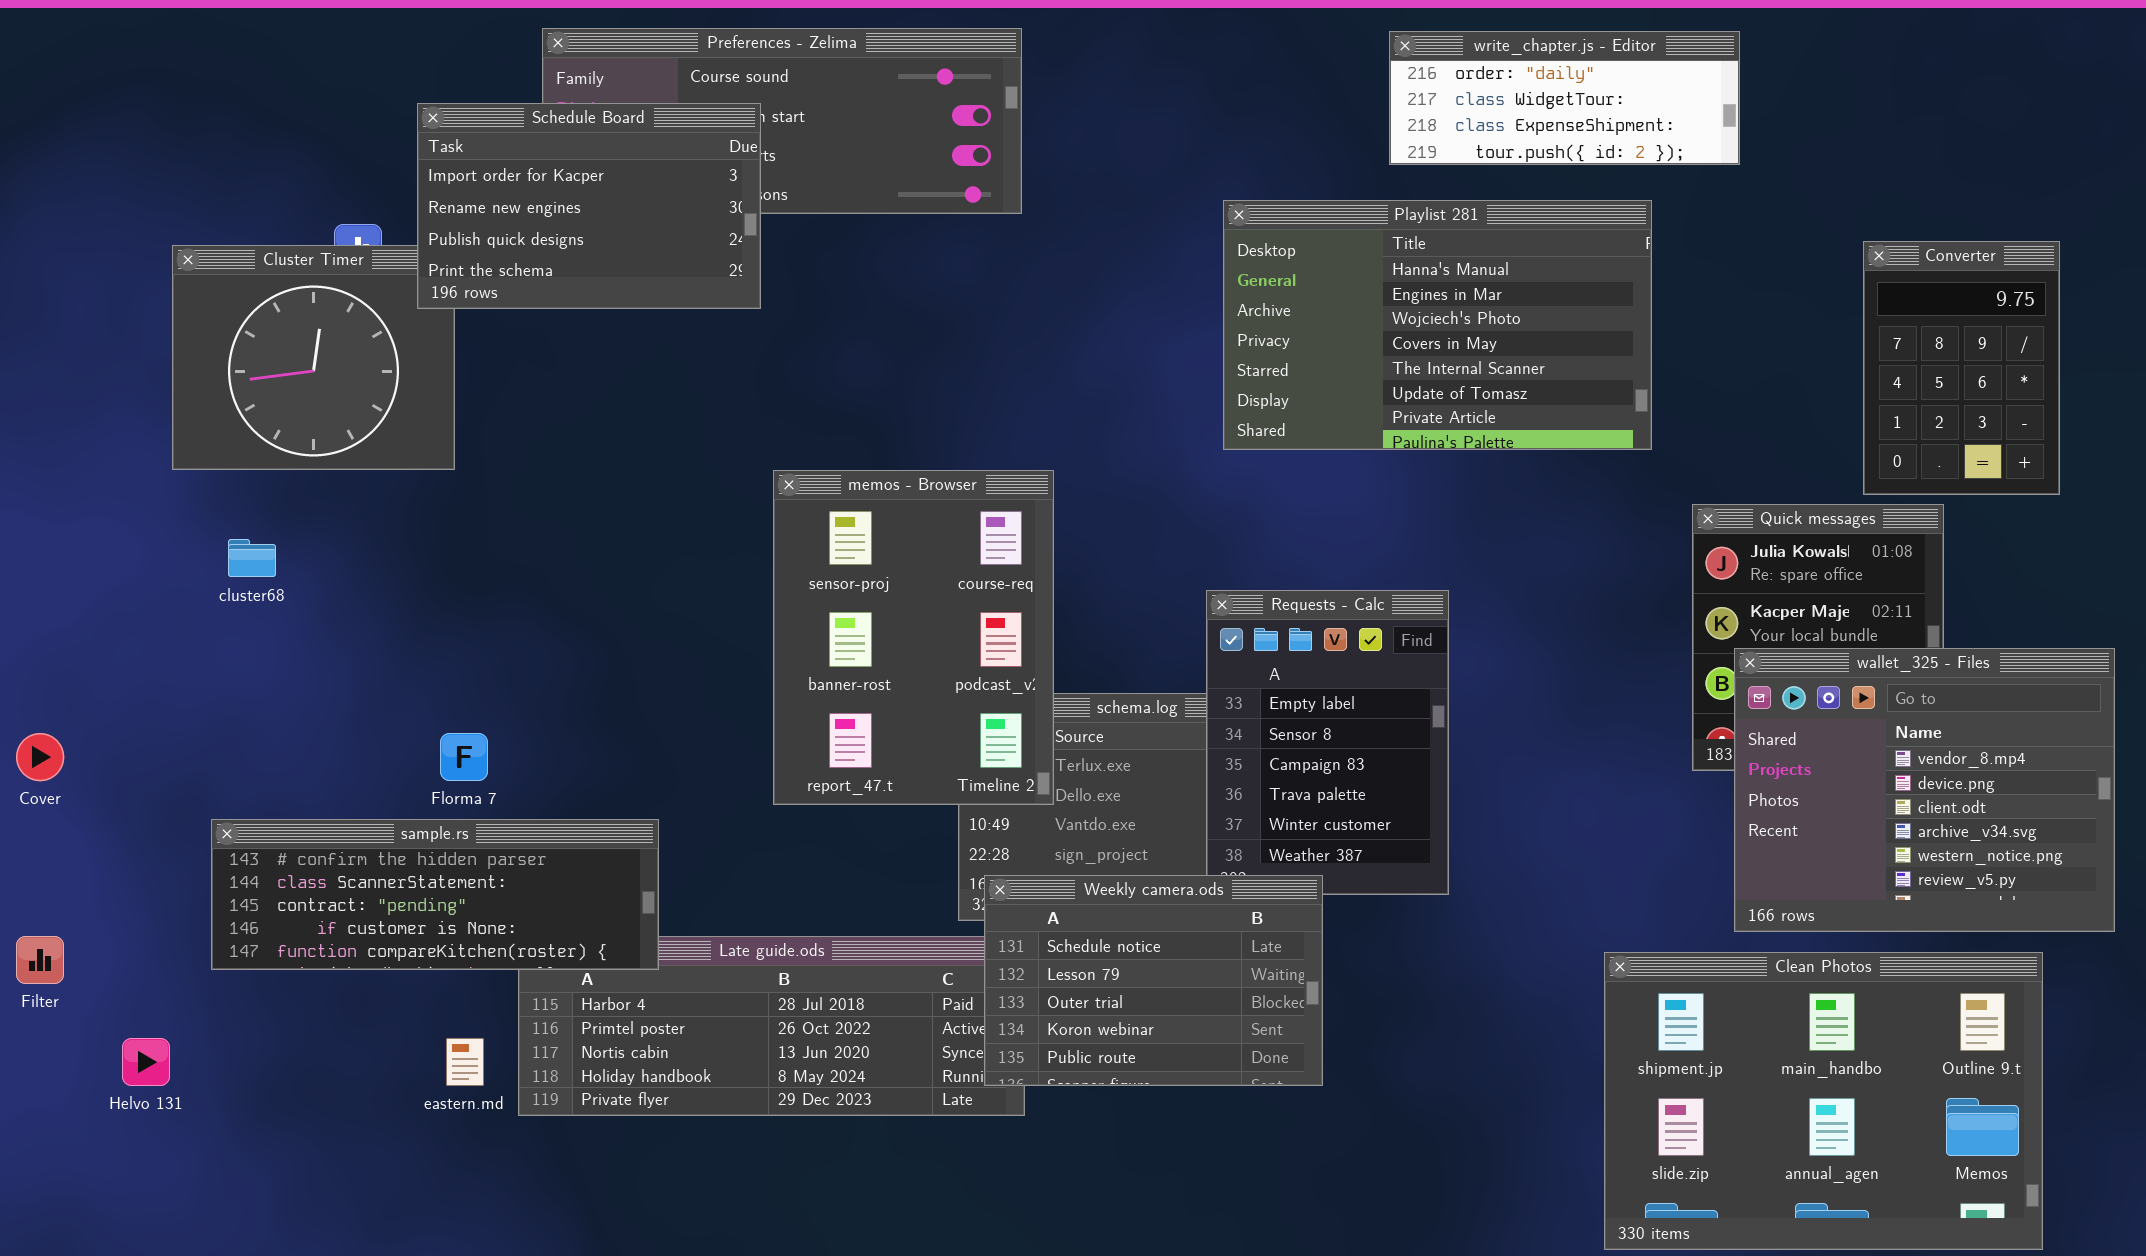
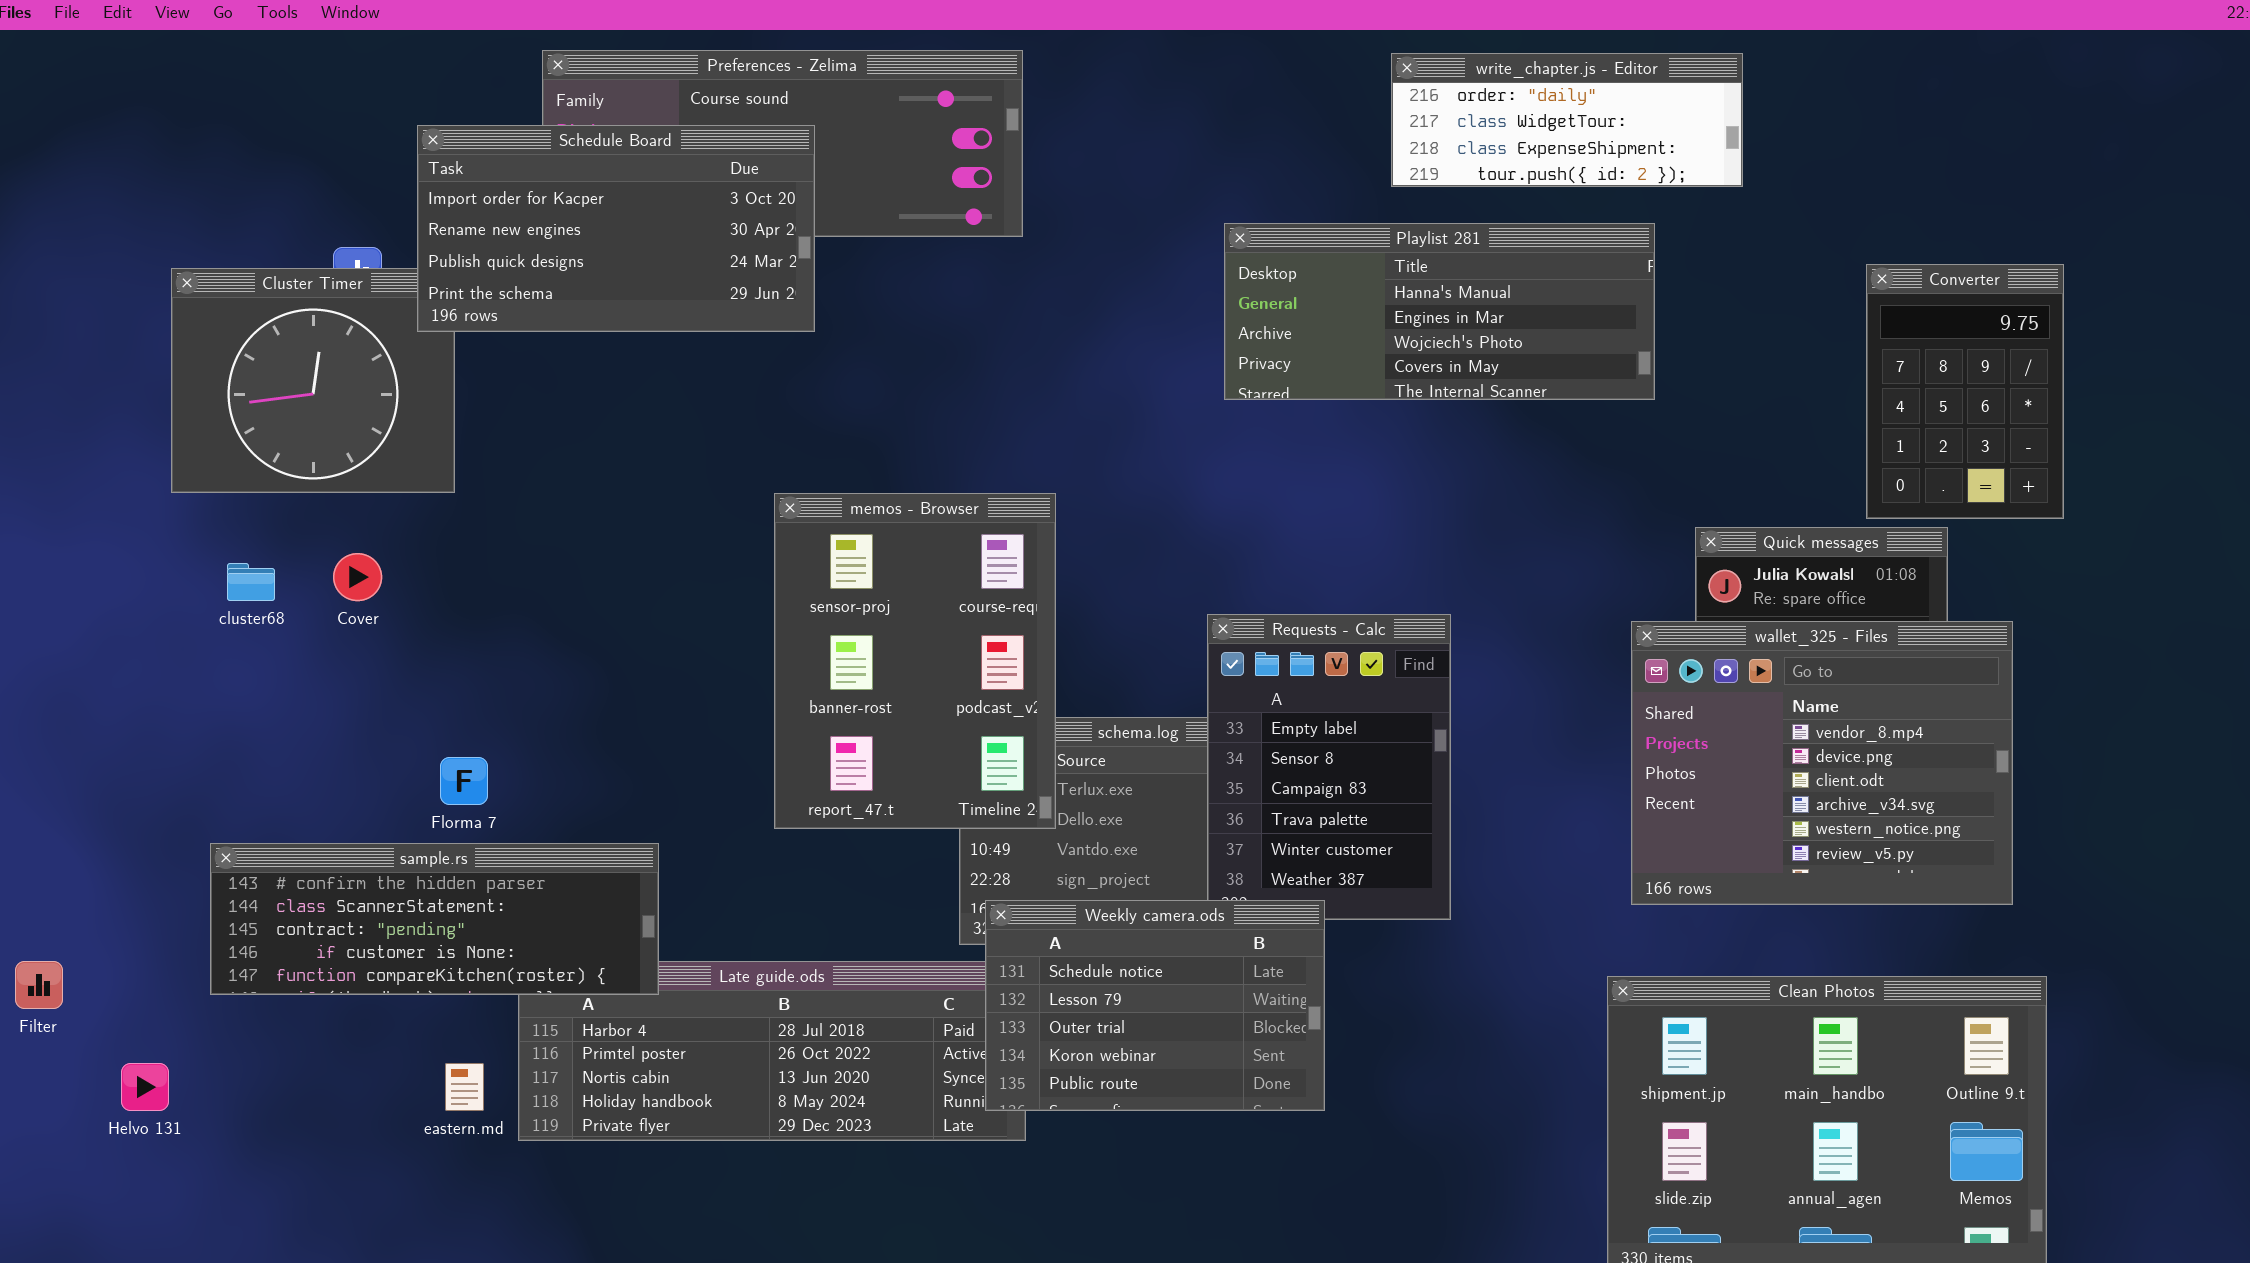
Schedule Board: [417,103,761,309] -> [417,125,815,332], resized
Playlist 281: [1223,200,1652,450] -> [1224,223,1655,400], resized
wallet_325 - Files: [1734,648,2115,932] -> [1631,621,2013,905], moved
Cover: [16,733,64,781] -> [333,553,382,601], moved

